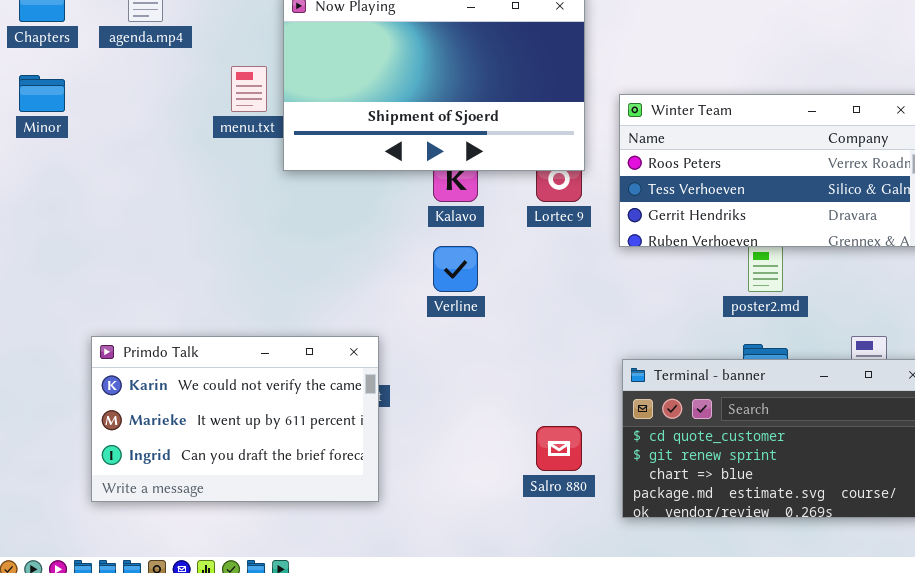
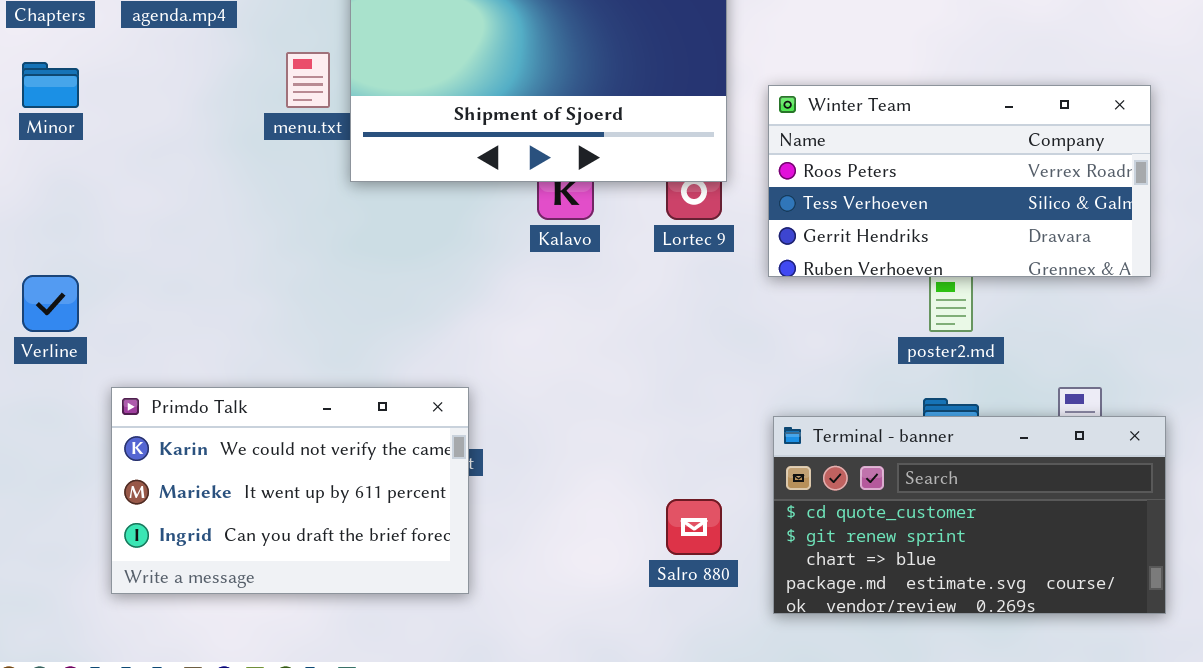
Verline: [433,246,478,292] -> [22,275,79,332], moved

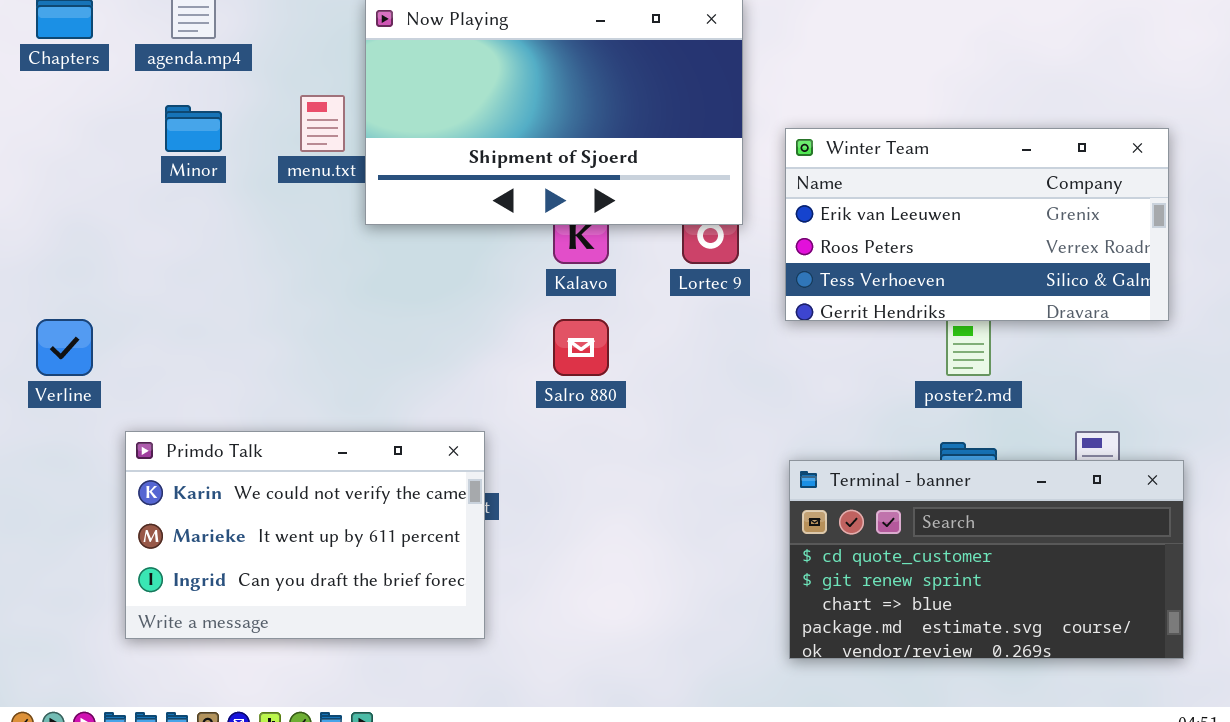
Minor: [22,62,79,108] -> [165,105,222,152], moved
Winter Team: [768,85,1151,277] -> [785,128,1169,321], scrolled up 1 row
Salro 880: [666,499,722,555] -> [553,319,609,376], moved

